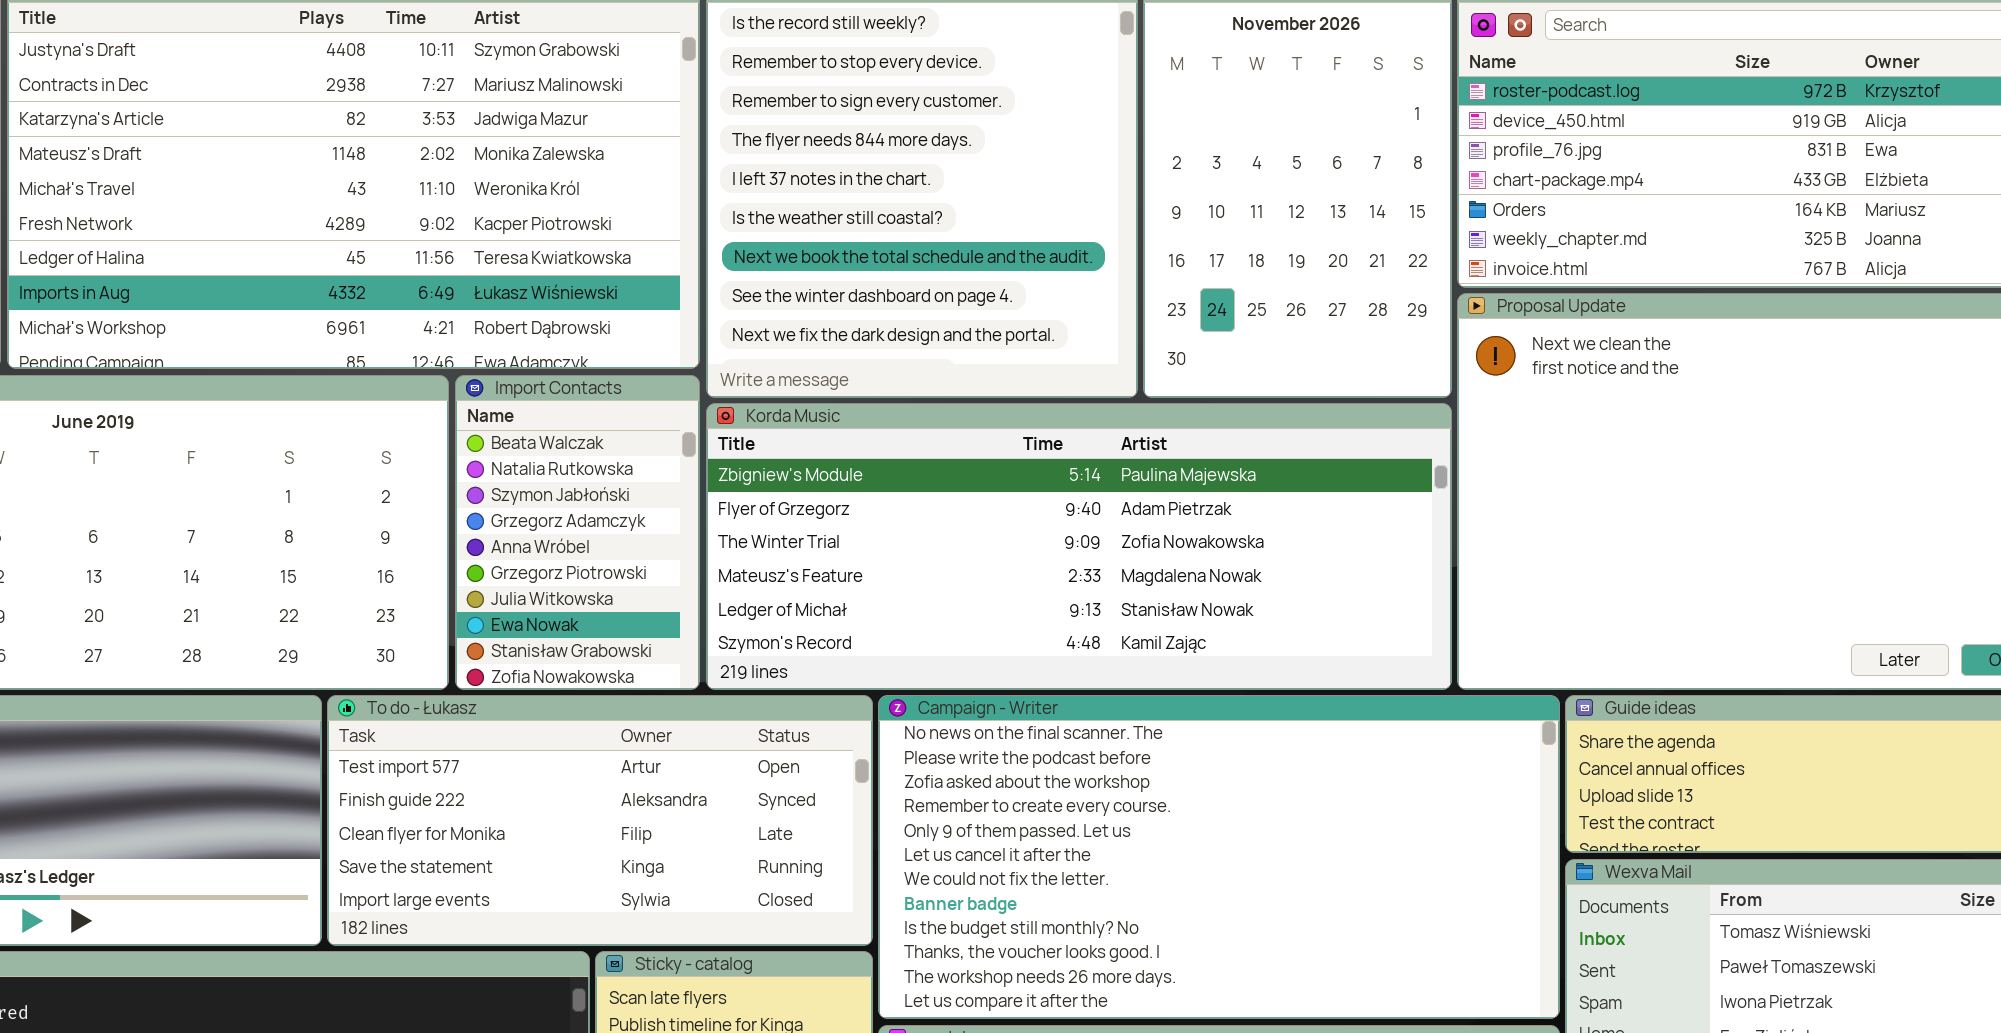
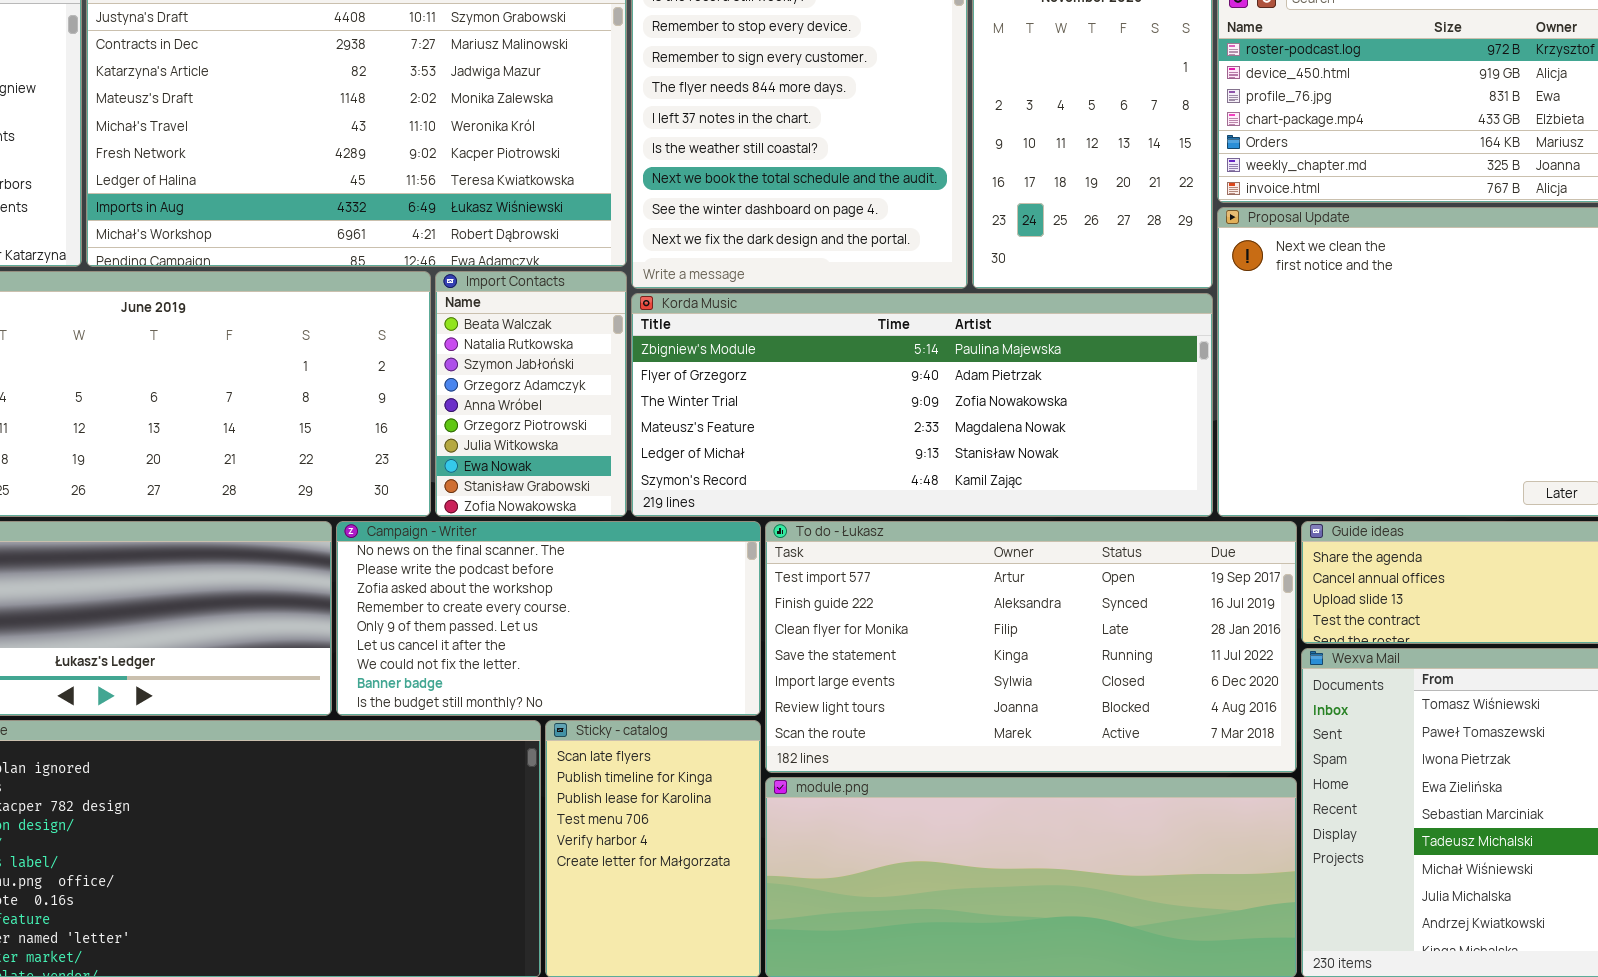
To do - Łukasz: [327,695,873,946] -> [765,521,1297,773], moved, resized
Campaign - Writer: [878,695,1560,1019] -> [336,521,761,716], moved, resized

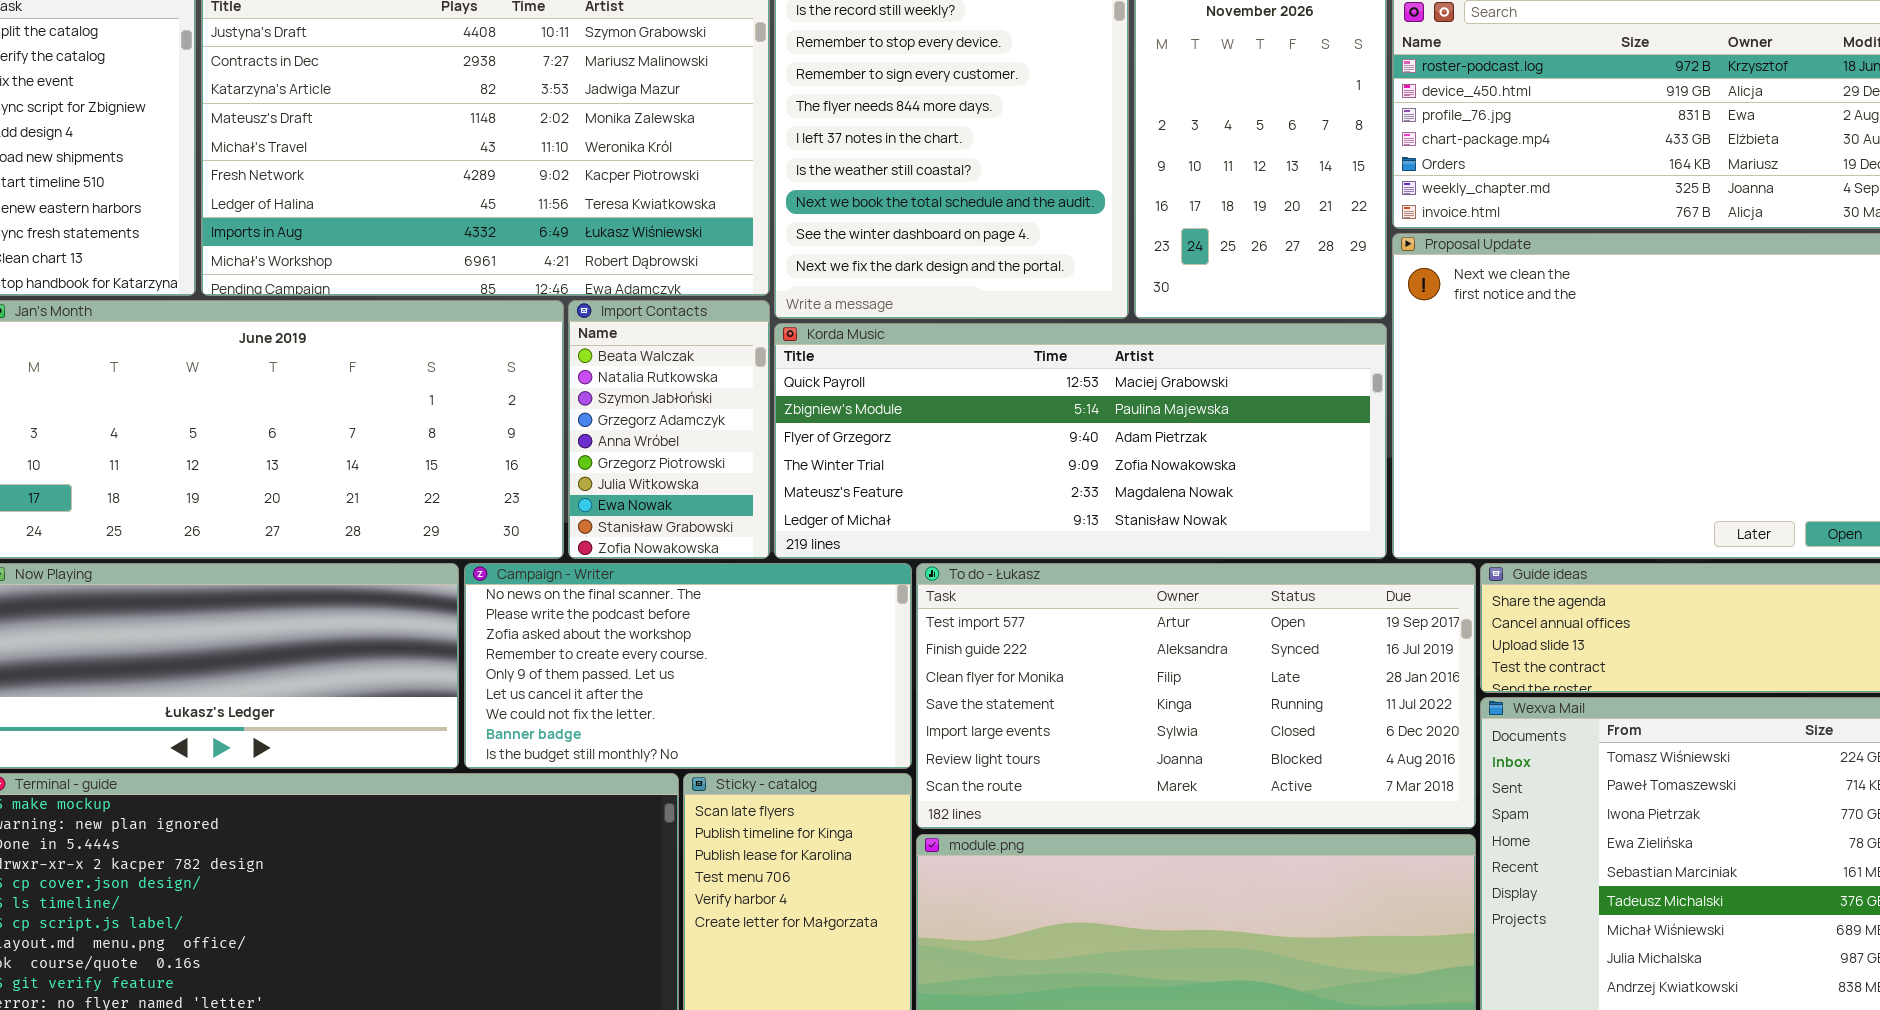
Korda Music: [631,293,1213,517] -> [774,323,1387,559], scrolled up 1 row

